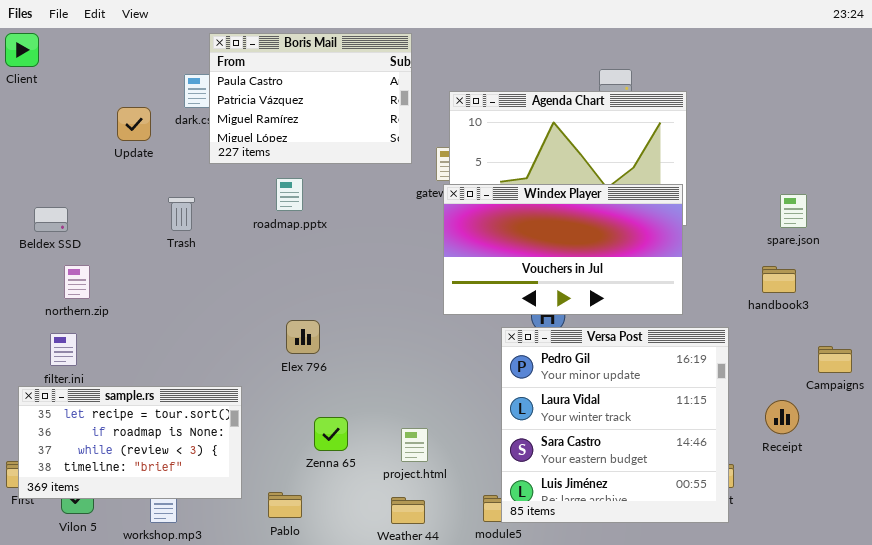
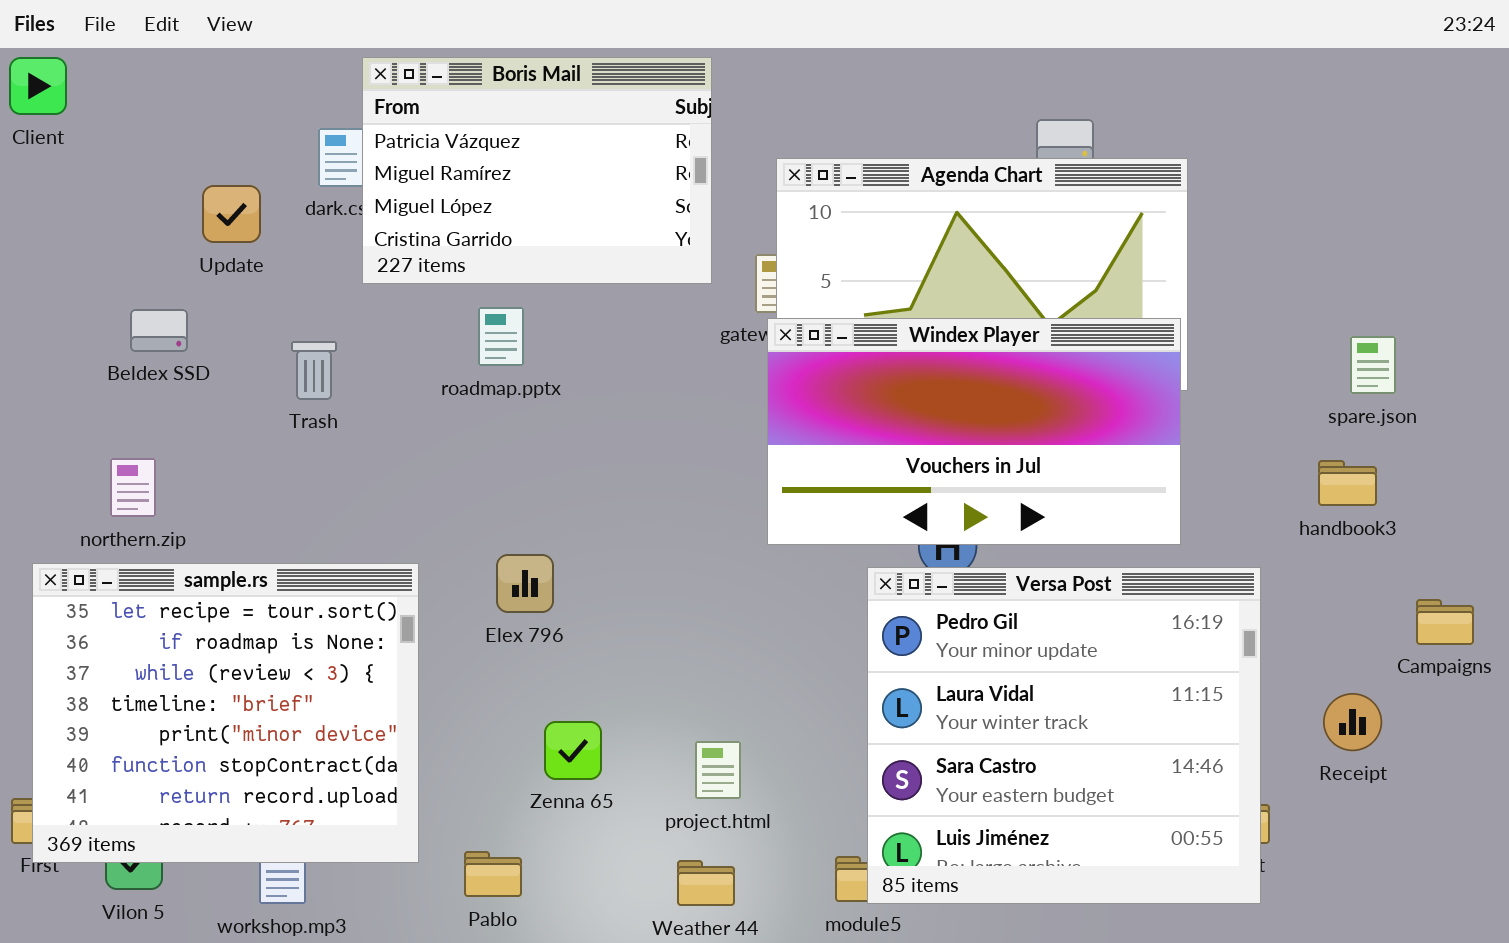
Boris Mail: [209,33,412,164] -> [362,57,712,284], scrolled down 1 row
Beldex SSD: [34,207,68,232] -> [130,309,188,352], moved
sample.rs: [18,386,242,499] -> [32,563,419,863], resized

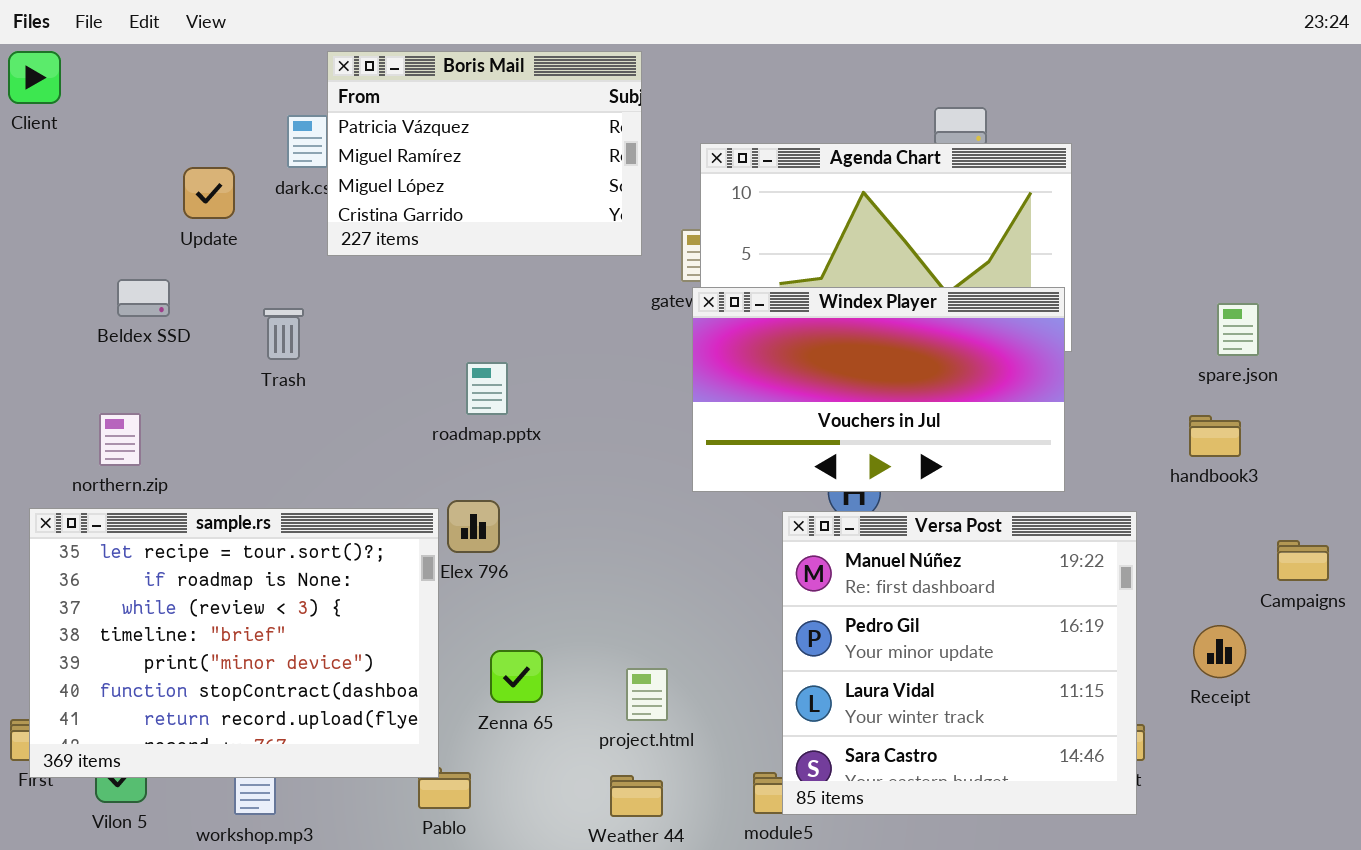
roadmap.pptx: [478,307,524,366] -> [466,362,508,415], moved
sample.rs: [32,563,419,863] -> [29,508,439,778], resized
Versa Post: [867,567,1261,904] -> [782,511,1137,815], scrolled up 1 row

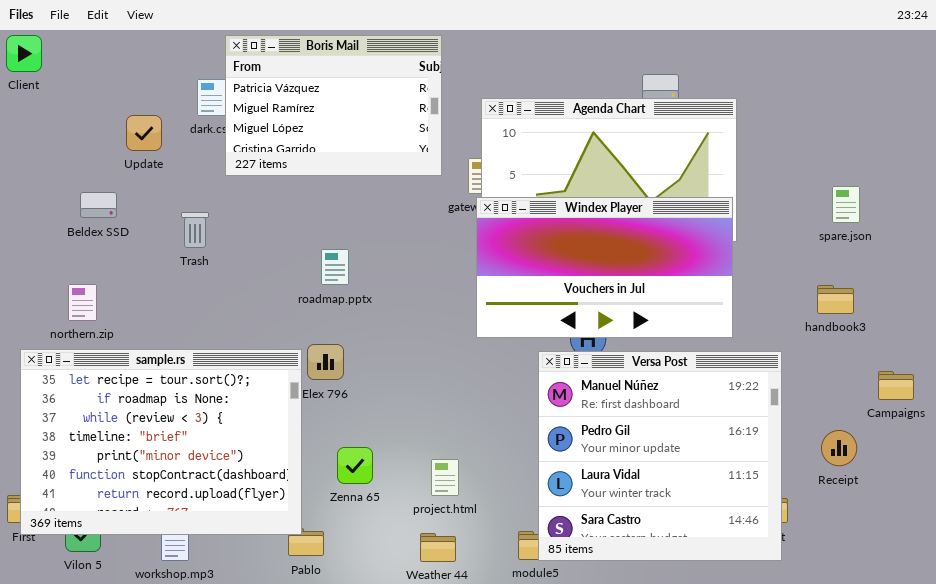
spare.json: [1217,303,1259,356] -> [832,186,860,223], moved

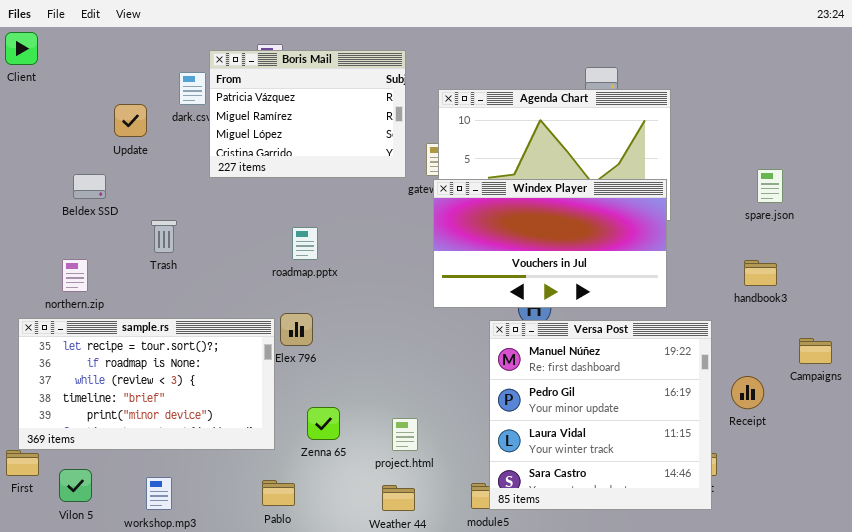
Boris Mail: [225,35,442,176] -> [209,50,406,178], moved
Trash: [181,212,209,248] -> [151,220,177,253], moved
sample.rs: [20,349,302,535] -> [18,318,275,450], resized
Receipt: [821,430,857,466] -> [731,376,764,409], moved

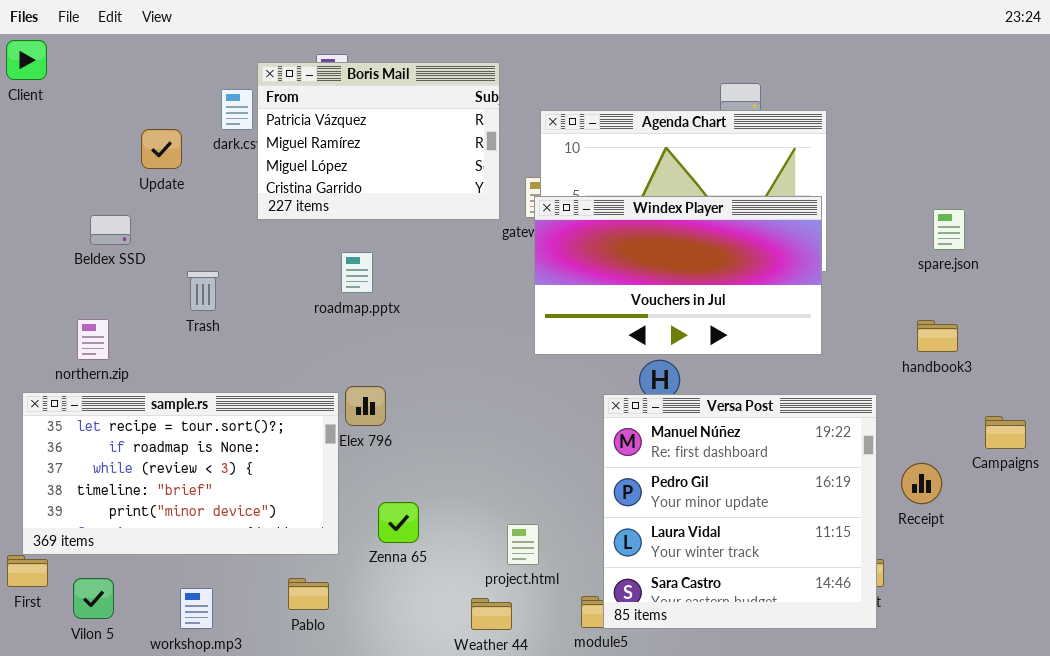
Windex Player: [433,179,667,308] -> [534,196,822,355], moved
roadmap.pptx: [292,227,318,260] -> [341,252,373,293], moved
project.html: [392,418,418,451] -> [507,524,539,565], moved
Pablo: [262,480,295,506] -> [288,578,329,610], moved

